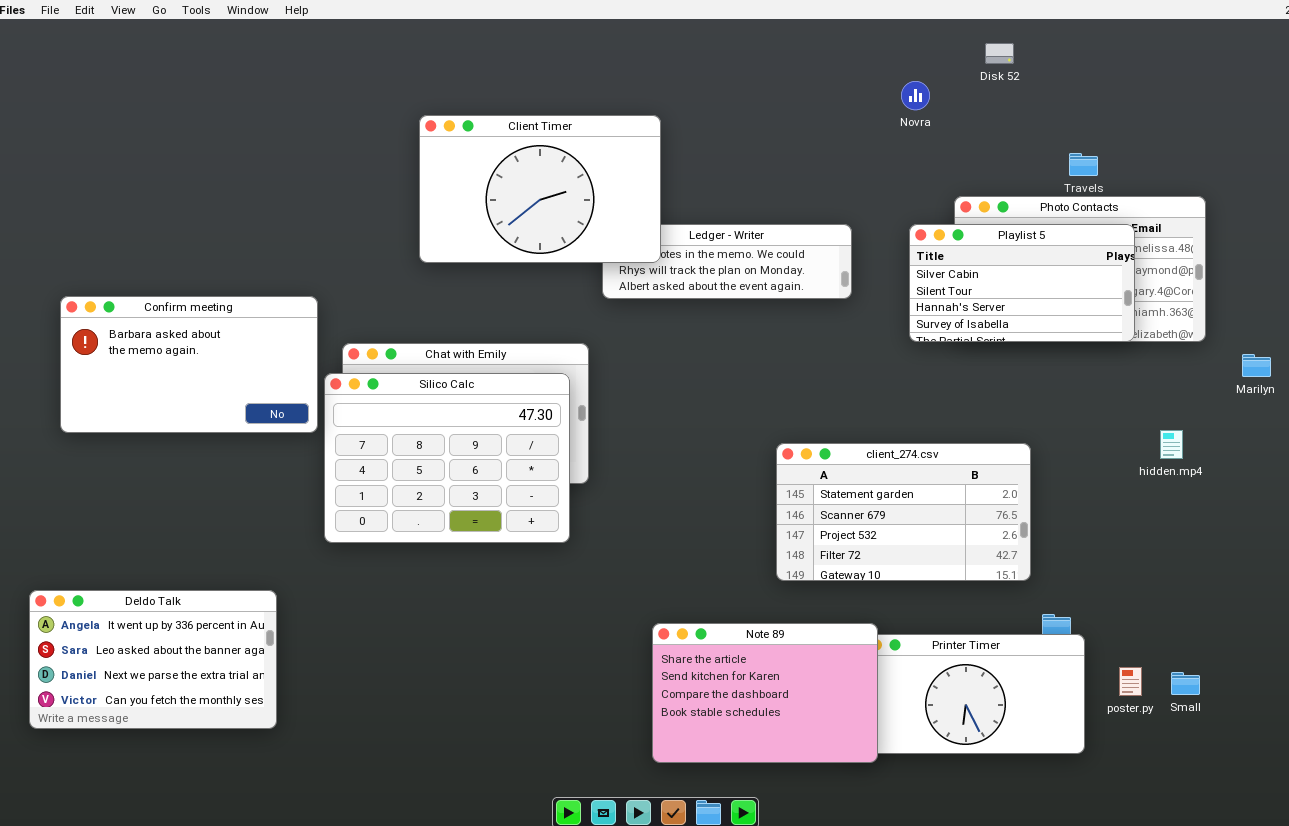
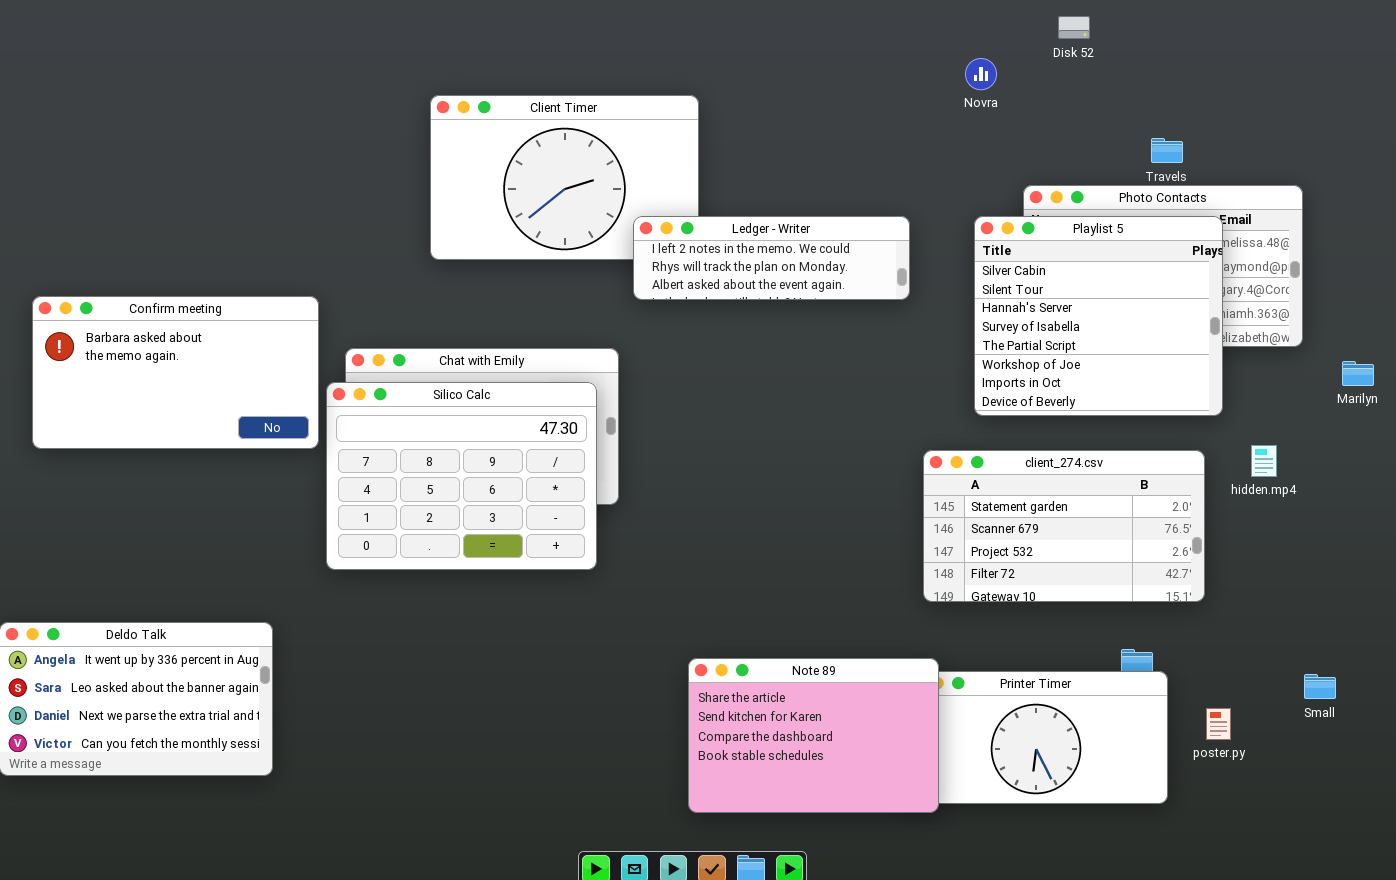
Ledger - Writer: [602,224,852,299] -> [633,216,910,300], raised
Playlist 5: [909,224,1135,342] -> [974,216,1223,416], resized
client_274.csv: [776,443,1031,581] -> [923,450,1205,602], moved
Small: [1171,672,1200,695] -> [1304,674,1336,699], moved

